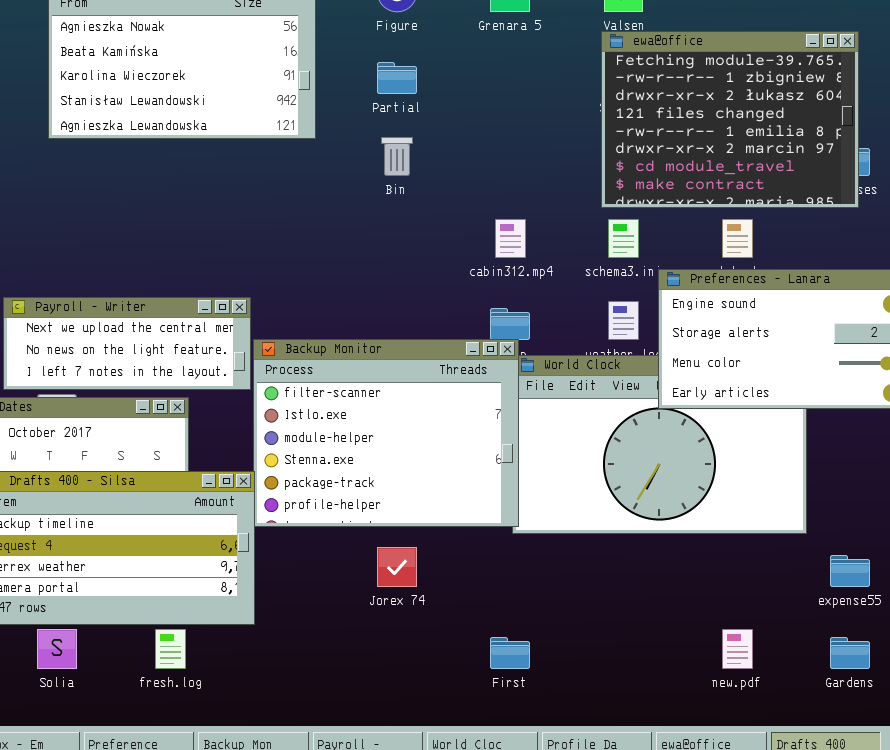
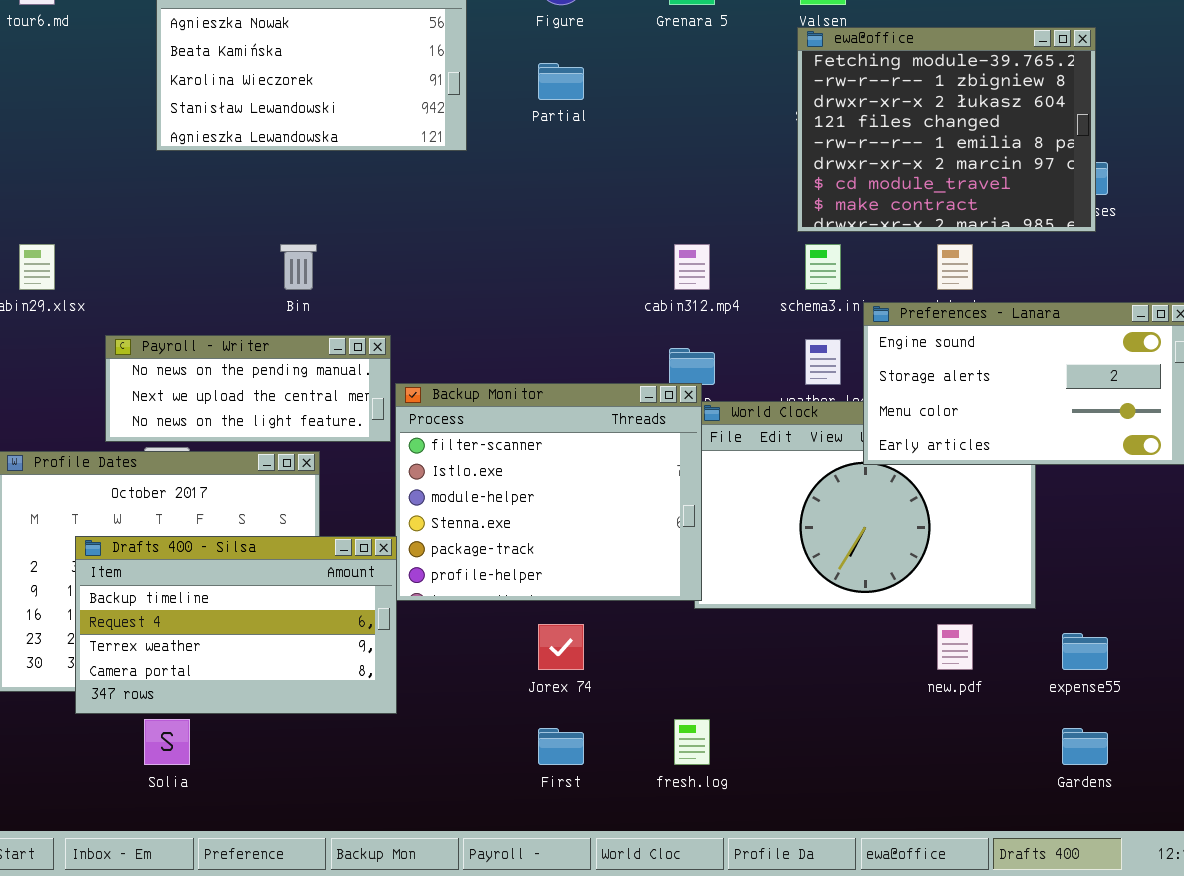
Bin: [381,137,413,176] -> [280,244,317,290], moved
Payroll - Writer: [3,297,251,390] -> [105,335,391,442], scrolled up 1 row
fresh.log: [155,629,186,669] -> [674,719,710,765], moved
new.pdf: [722,629,753,669] -> [937,624,973,670], moved
First: [490,637,530,669] -> [538,728,584,765], moved

